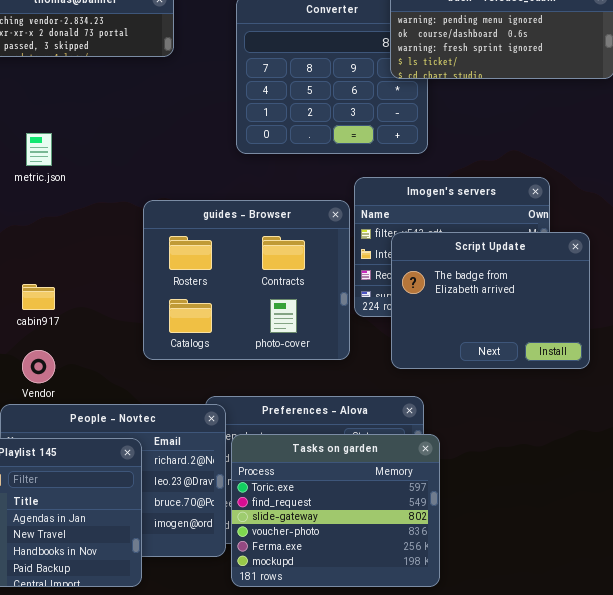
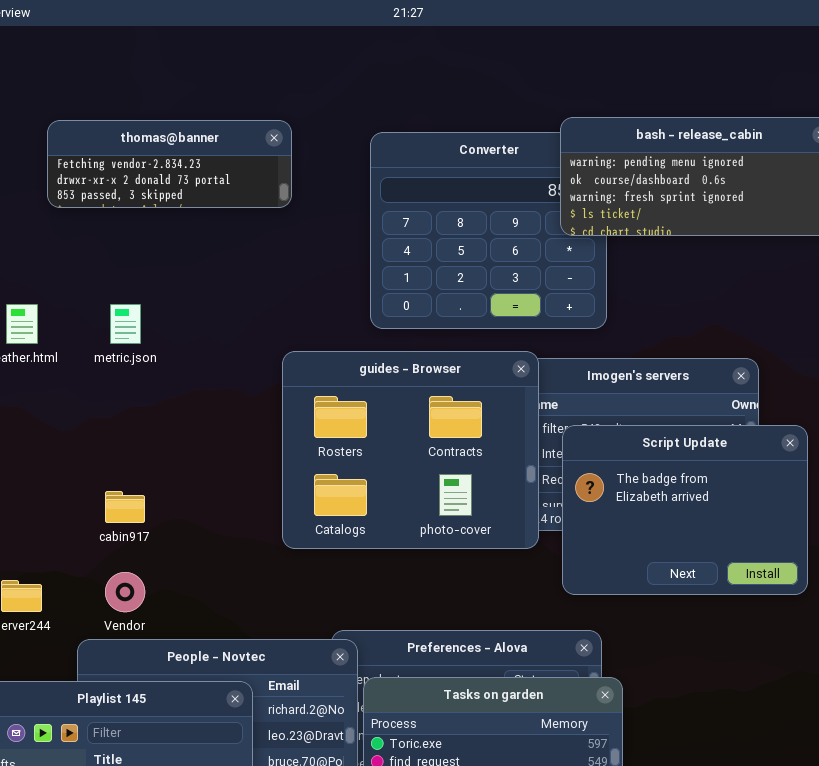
guides - Browser: [143,200,350,360] -> [282,351,539,549], moved

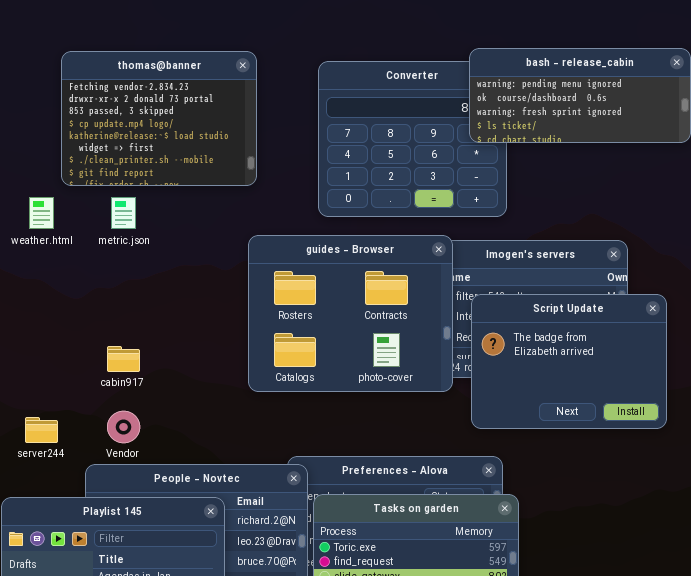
thomas@banner: [47,120,292,208] -> [61,51,257,186], resized

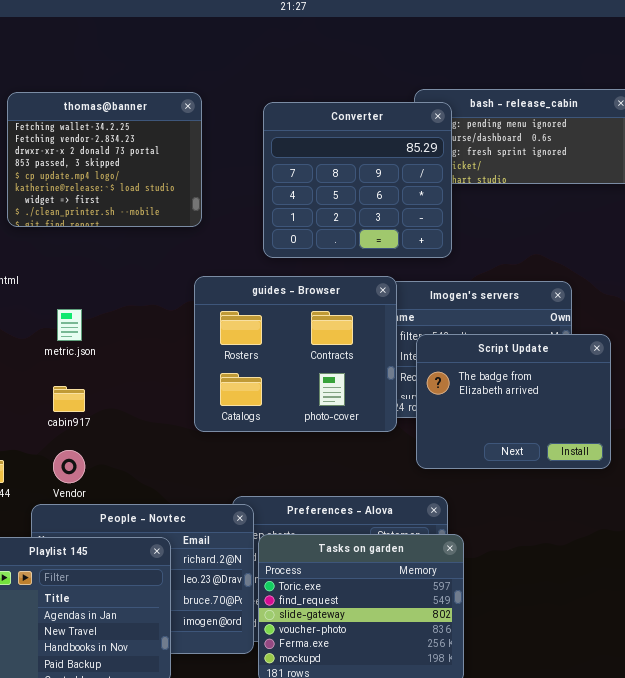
thomas@banner: [61,51,257,186] -> [7,92,202,227], scrolled up 1 row
Converter: [318,61,507,217] -> [263,102,452,258], raised
metric.json: [111,197,136,229] -> [57,309,82,341], moved

